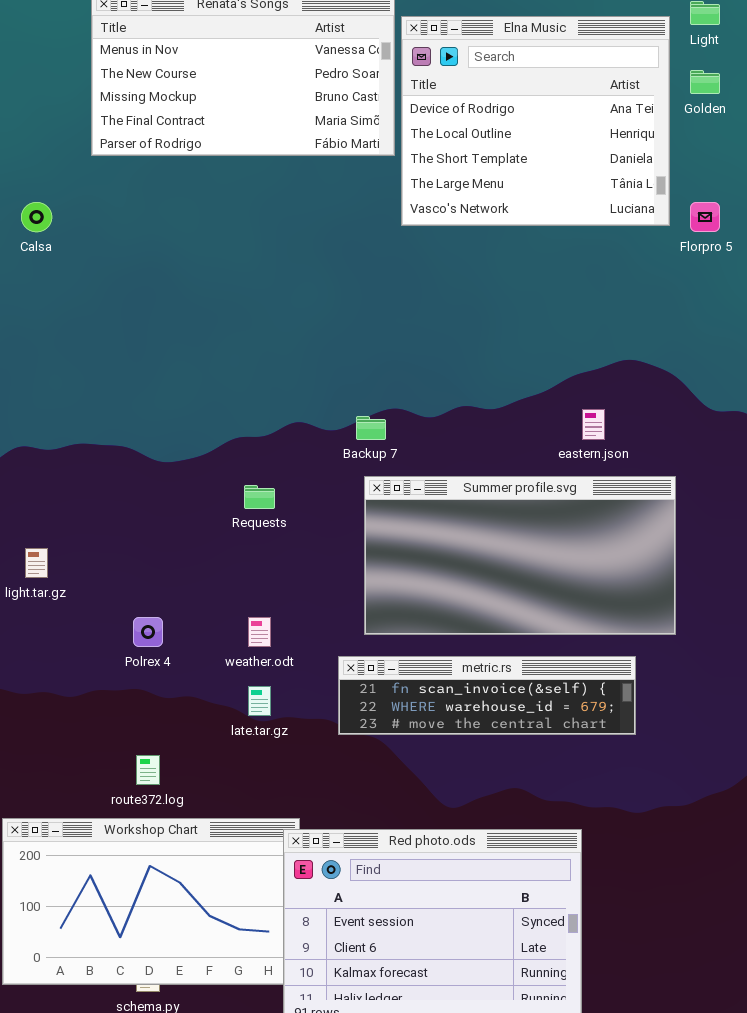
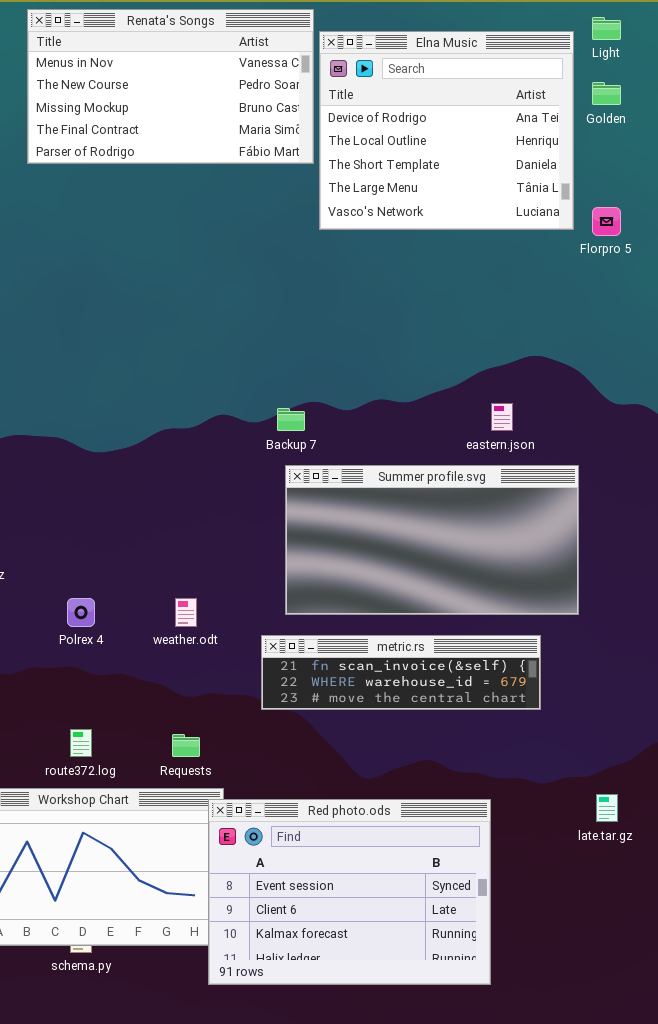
Requests: [244,485,275,509] -> [172,734,200,757], moved
late.tar.gz: [248,686,271,716] -> [596,794,618,822], moved

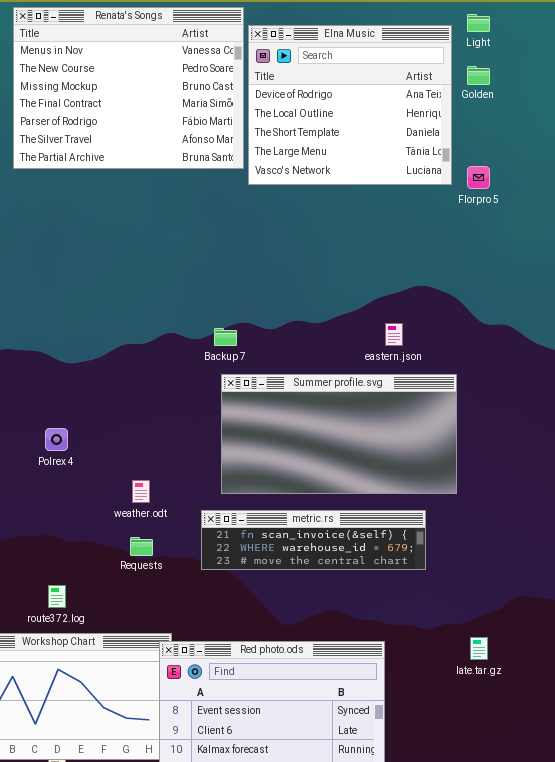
Renata's Songs: [27,9,314,164] -> [13,7,244,169], resized
Polrex 4: [67,598,95,627] -> [45,428,68,451], moved
Requests: [172,734,200,757] -> [130,537,153,556], moved

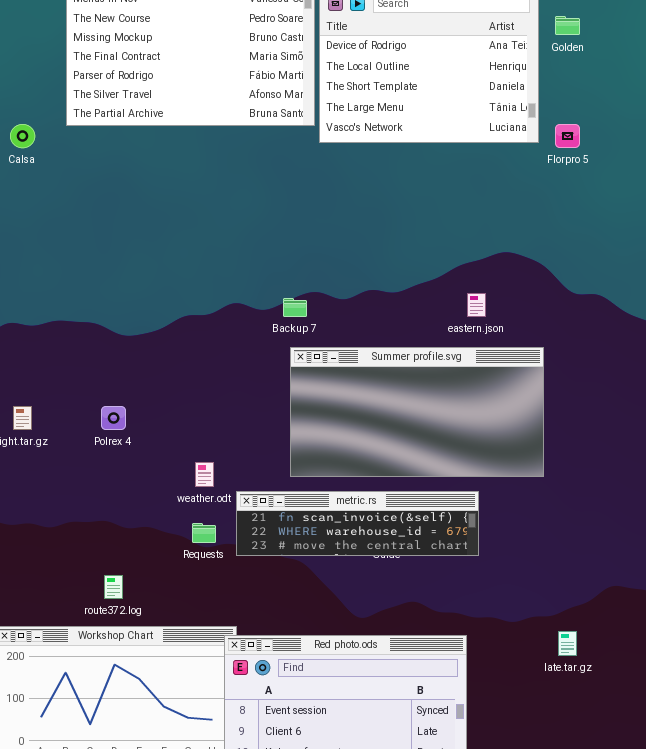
metric.rs: [201,510,426,570] -> [236,491,479,556], moved

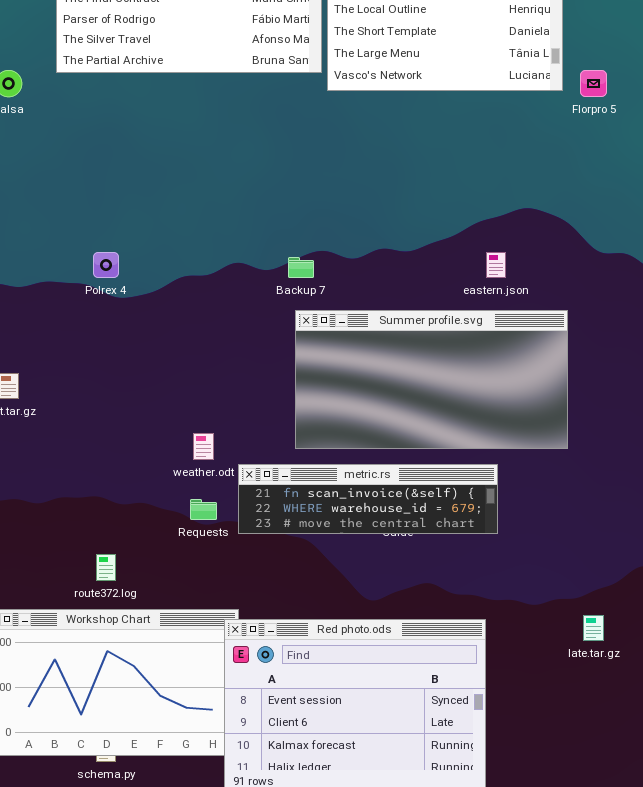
Polrex 4: [101,406,126,430] -> [93,252,119,278], moved

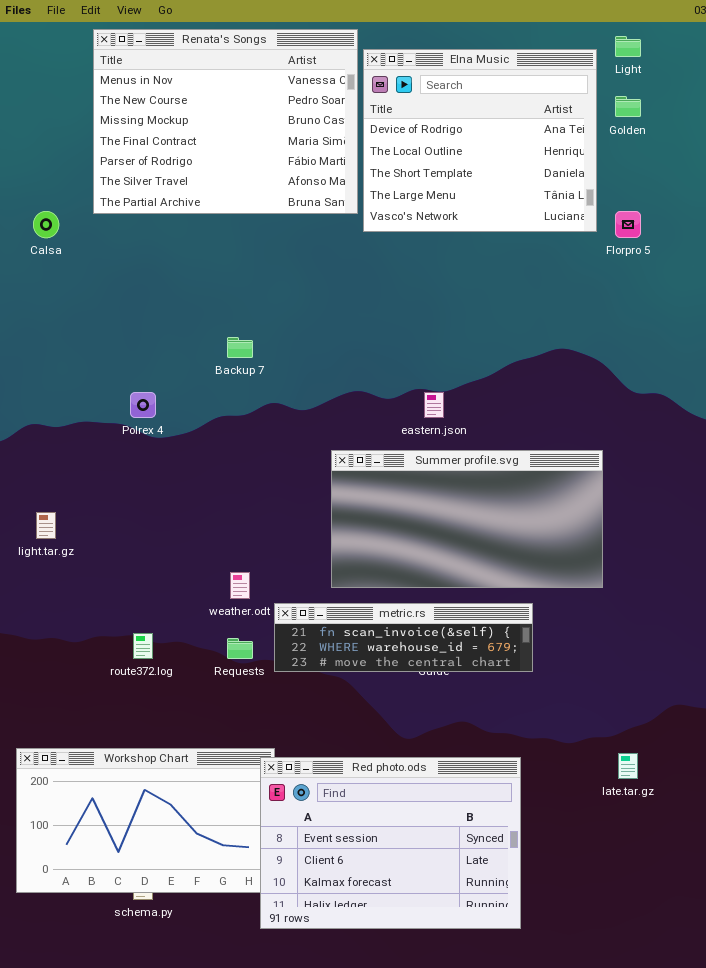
eastern.json: [486,252,506,278] -> [424,392,444,418], moved
Backup 7: [288,257,314,278] -> [227,337,253,358], moved
route372.log: [96,554,116,581] -> [133,633,153,659], moved

